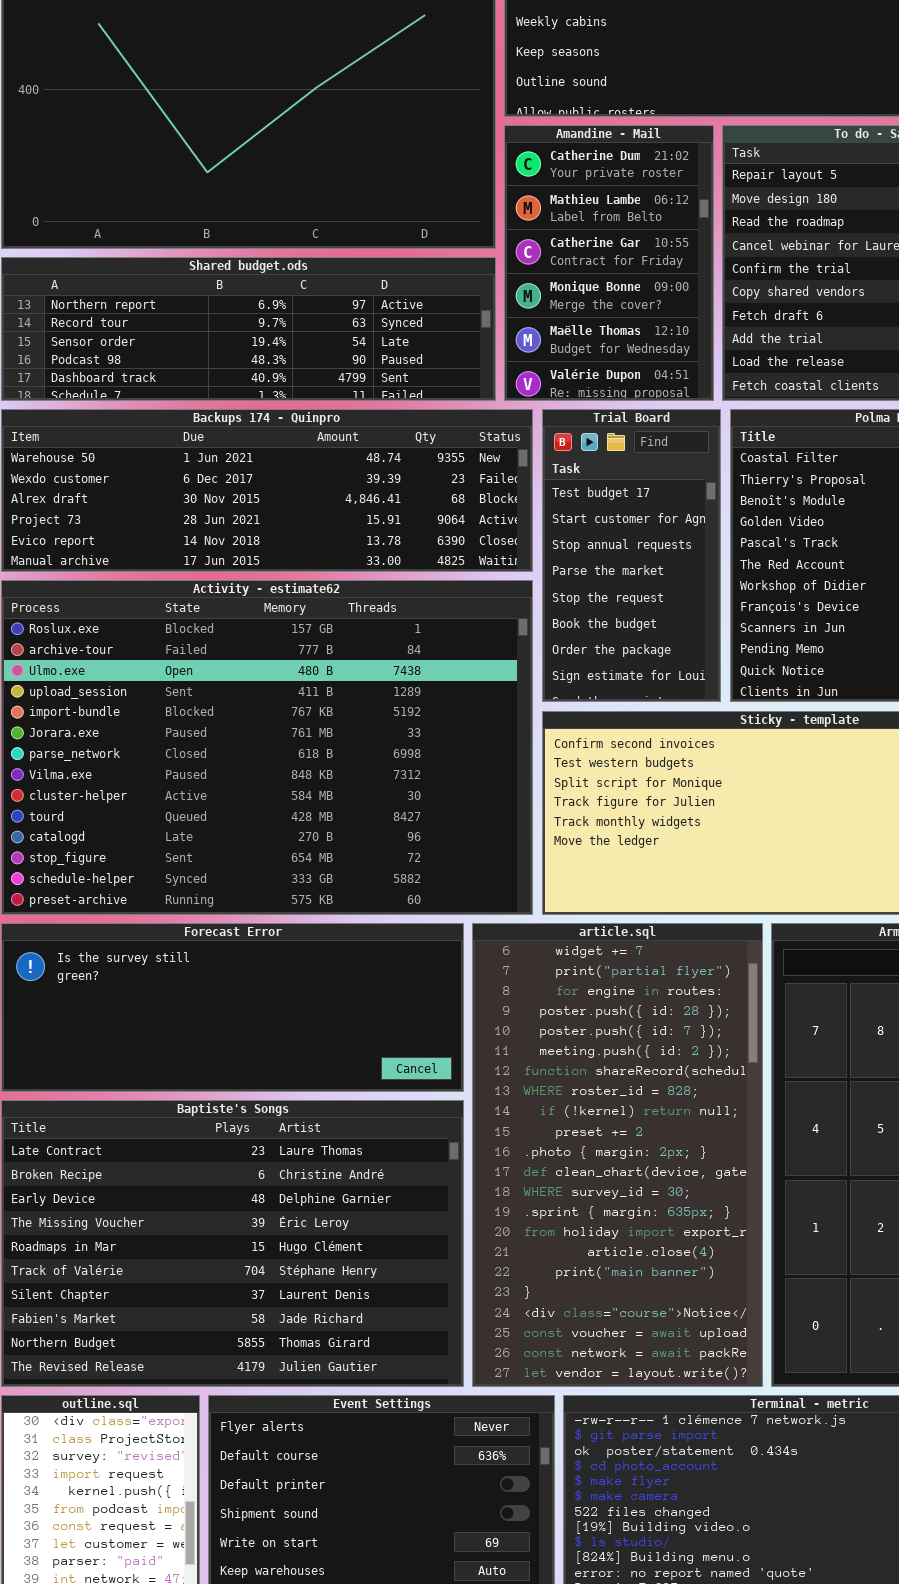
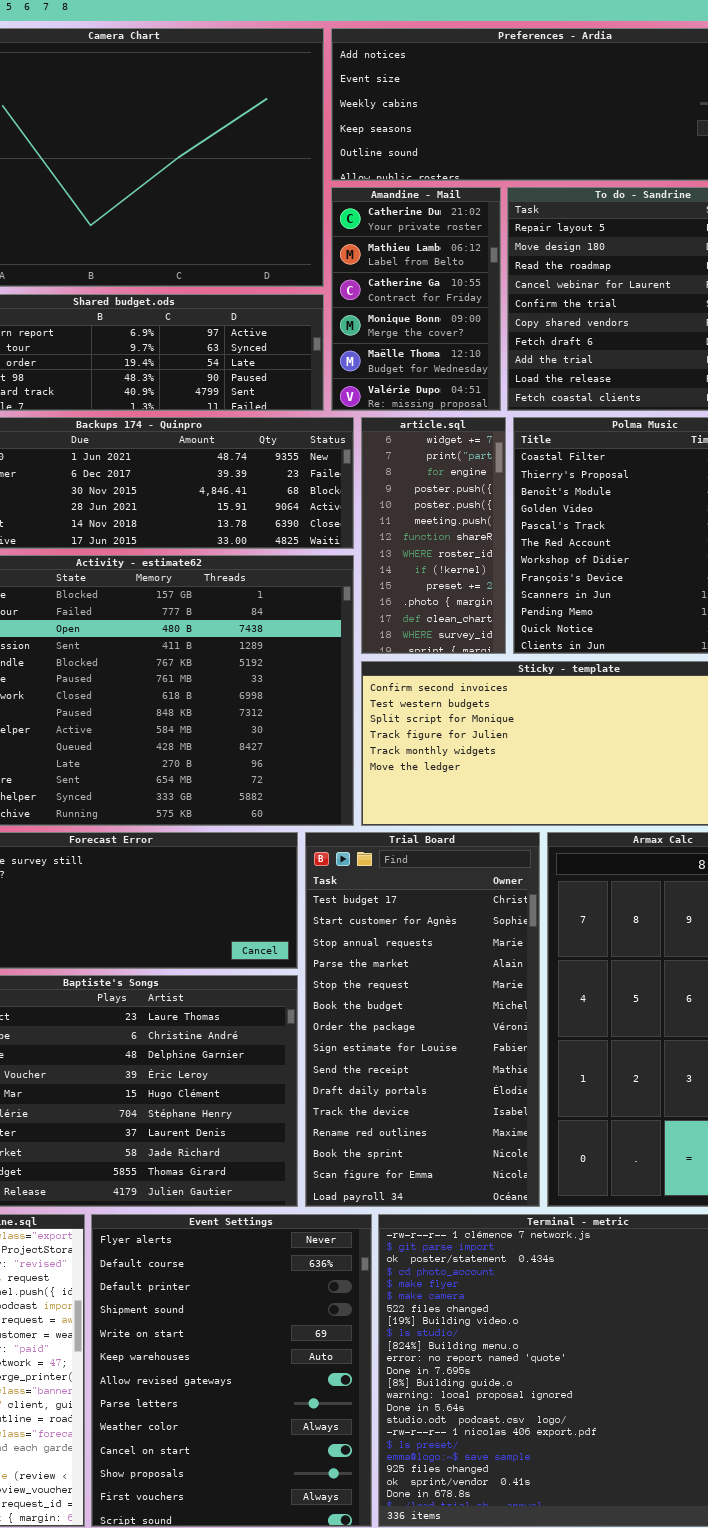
Trial Board: [542,409,721,702] -> [305,832,540,1207], moved, resized
article.sql: [472,923,763,1387] -> [361,417,506,654], moved, resized

